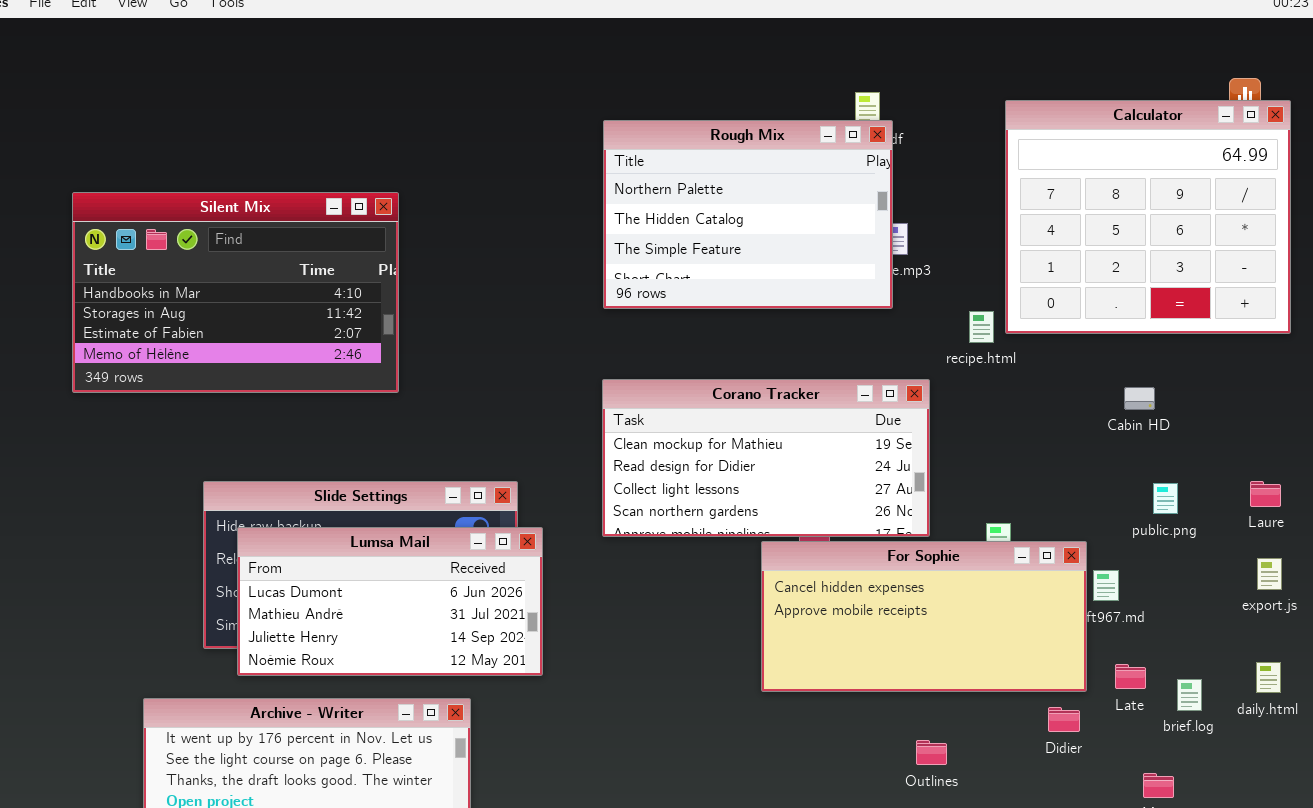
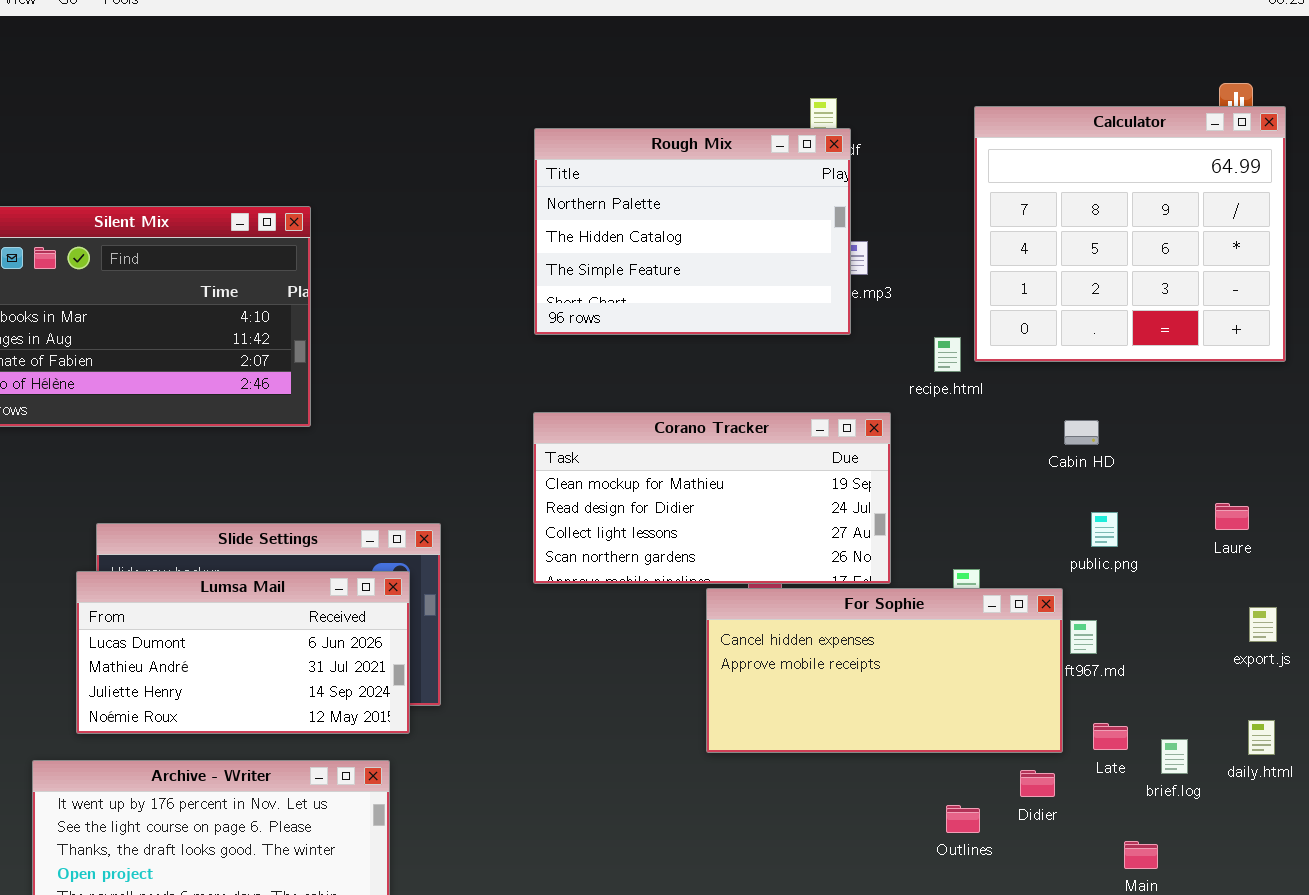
Cabin HD: [1124,387,1155,410] -> [1064,420,1099,445], moved
Laure: [1250,481,1281,507] -> [1215,503,1249,530], moved
public.png: [1153,483,1178,514] -> [1091,512,1118,547], moved
Lumsa Mail: [237,527,543,676] -> [76,571,410,734], moved
Outlines: [916,740,947,765] -> [946,805,980,833], moved

